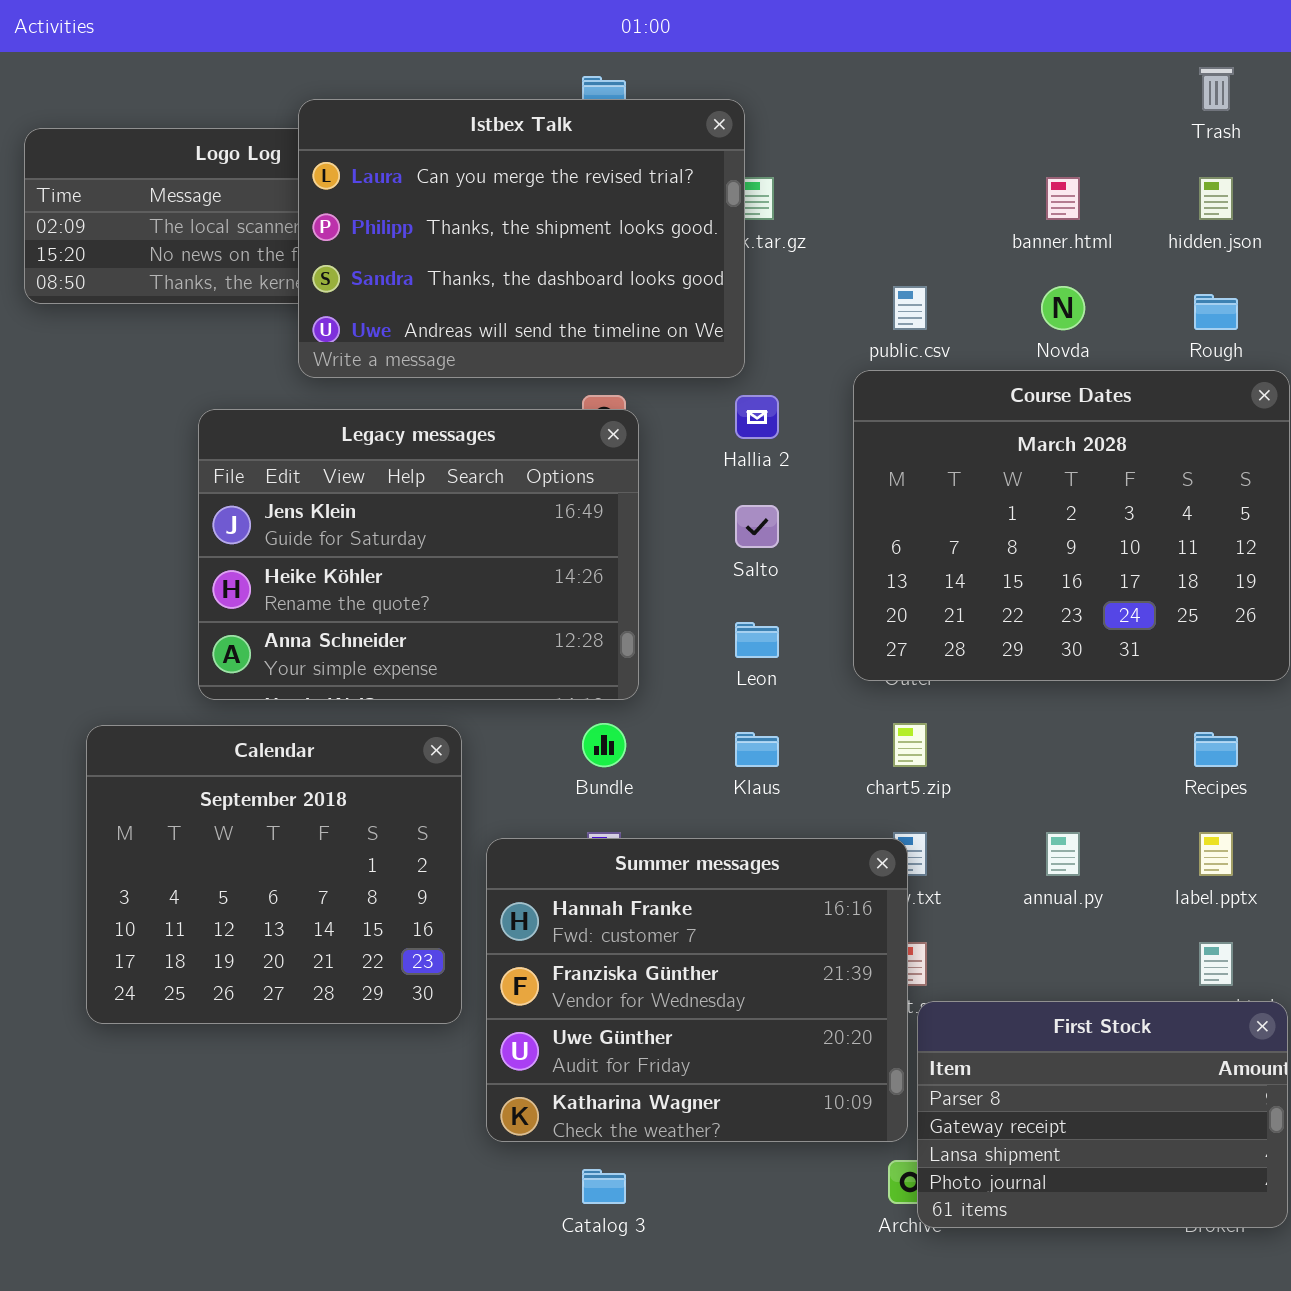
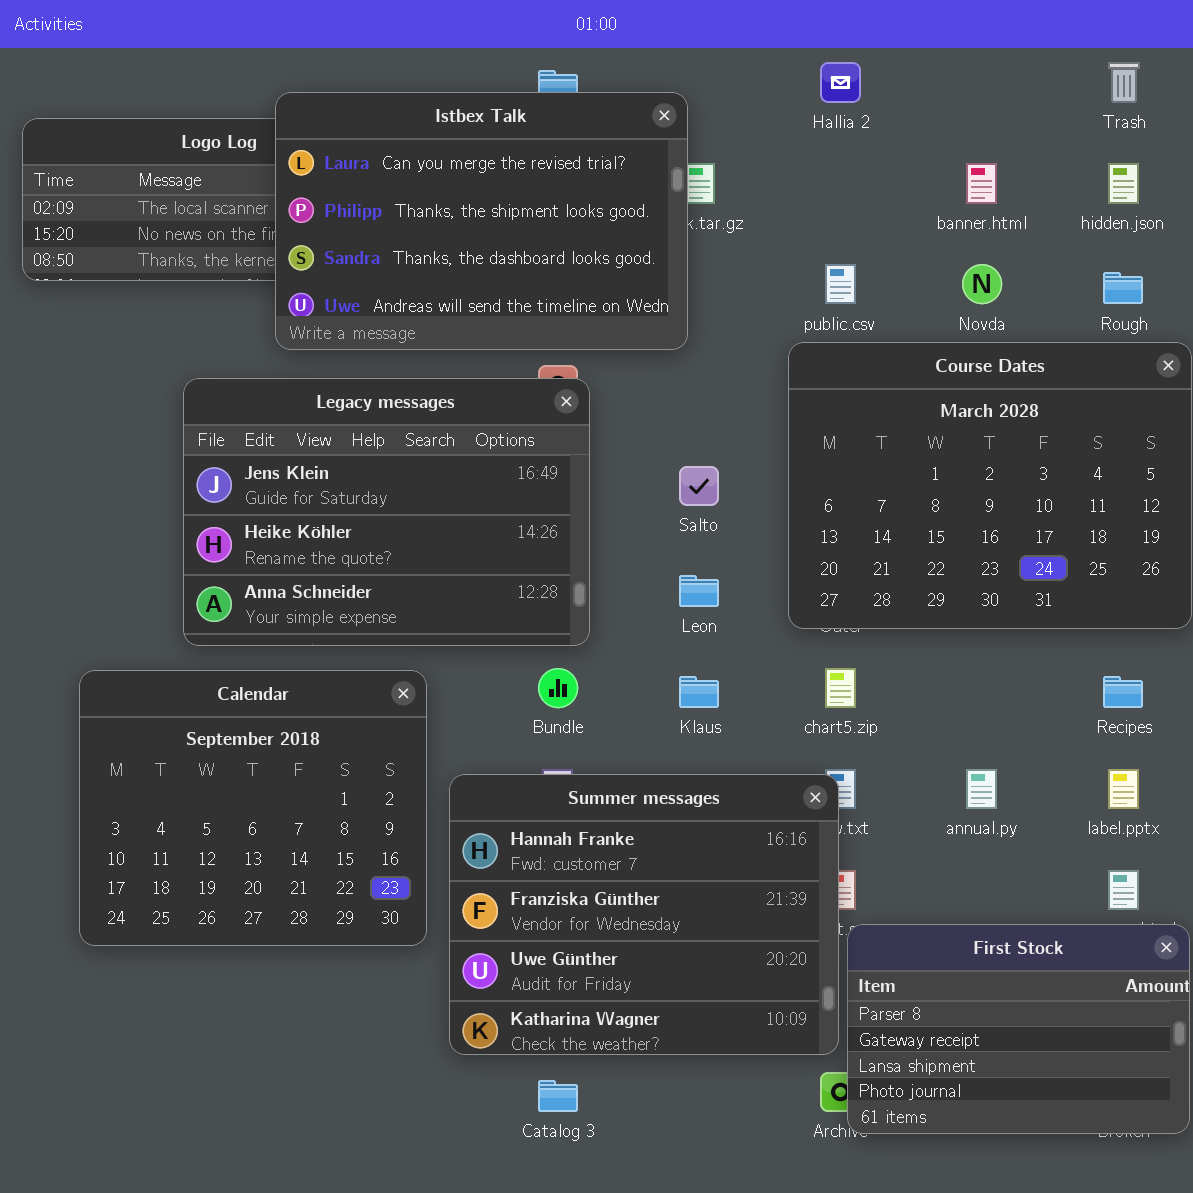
Hallia 2: [735,395,779,439] -> [820,62,861,103], moved

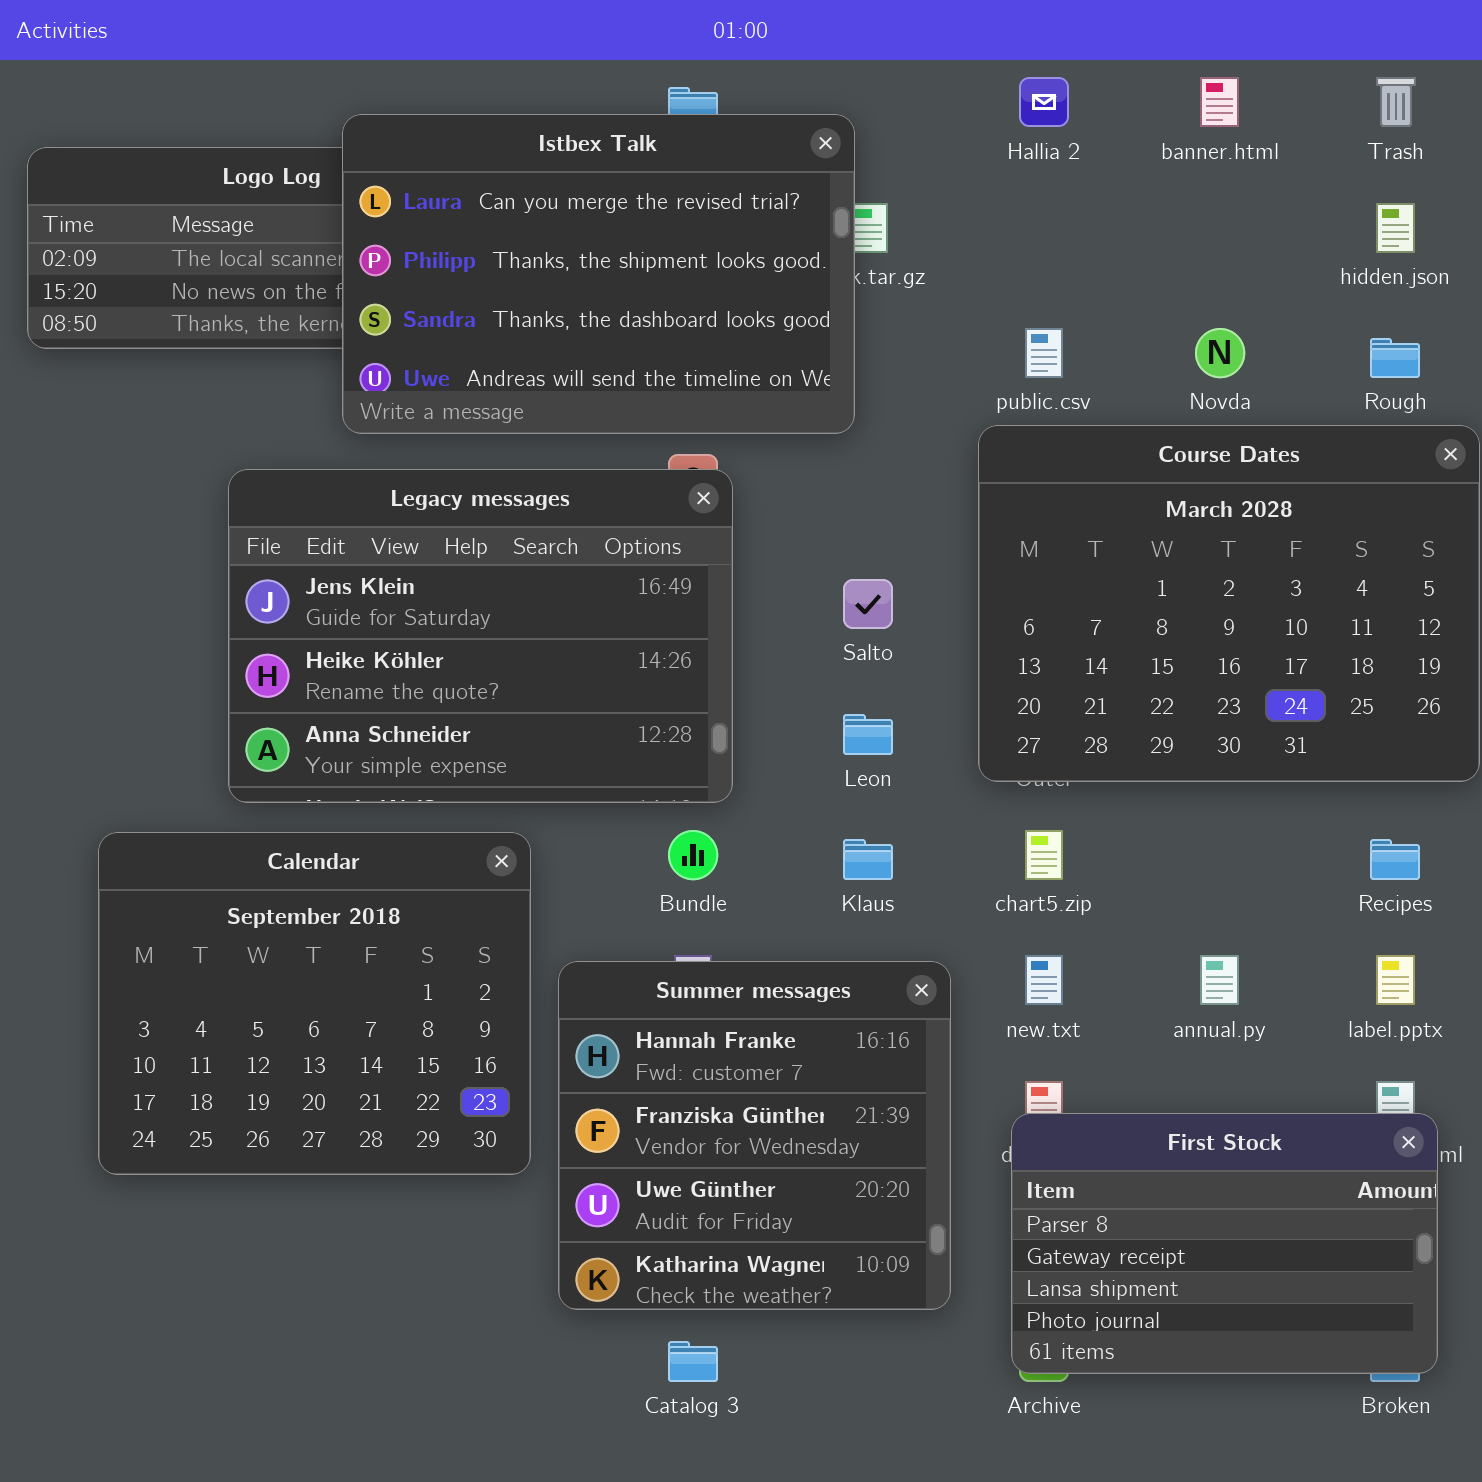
banner.html: [966,163,997,204] -> [1200,77,1239,127], moved
Summer messages: [449,774,839,1055] -> [558,961,951,1310], resized
First Stock: [847,924,1190,1134] -> [1011,1113,1438,1374], moved

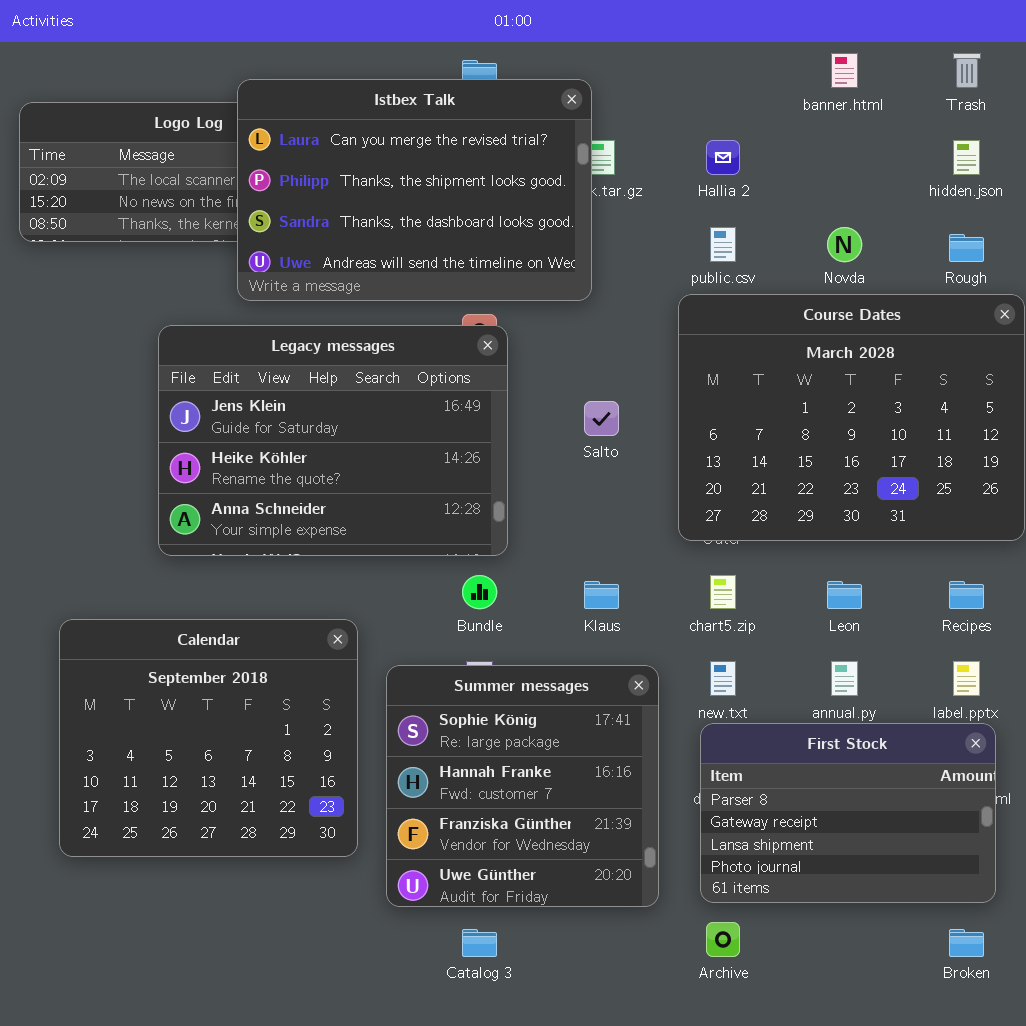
Hallia 2: [1019,77,1069,127] -> [706,140,740,175], moved
Leon: [843,714,893,755] -> [827,581,862,609], moved
Calendar: [98,832,531,1175] -> [59,619,358,857], moved
Summer messages: [558,961,951,1310] -> [386,665,659,907], scrolled up 1 row
First Stock: [1011,1113,1438,1374] -> [700,723,996,903], moved

